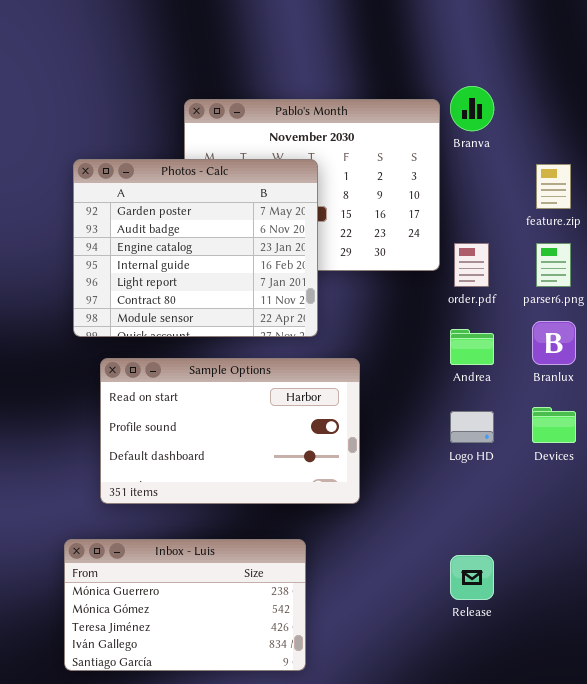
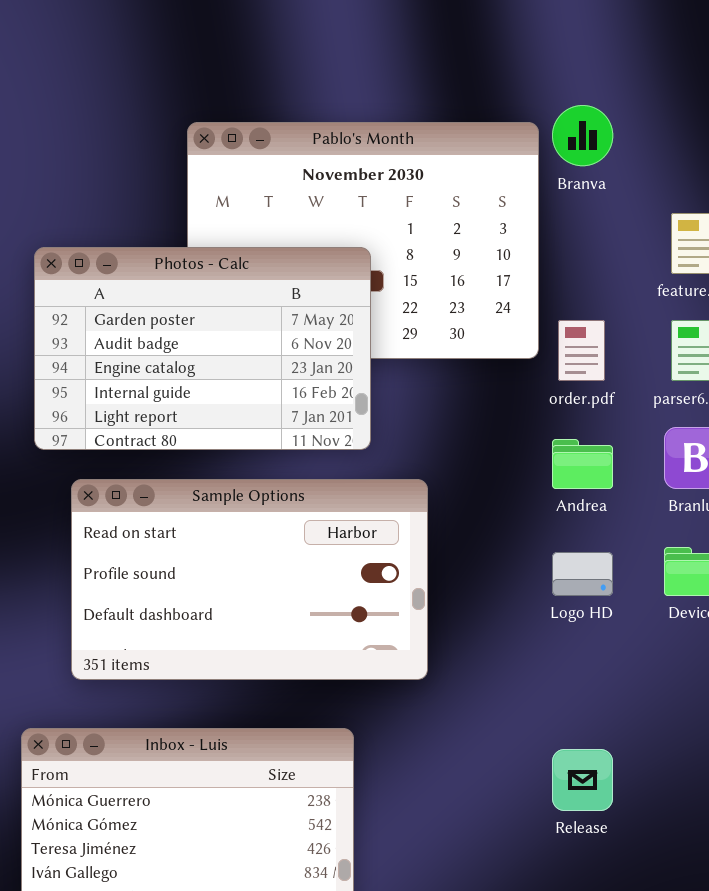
Photos - Calc: [73,159,318,337] -> [34,247,371,450], resized

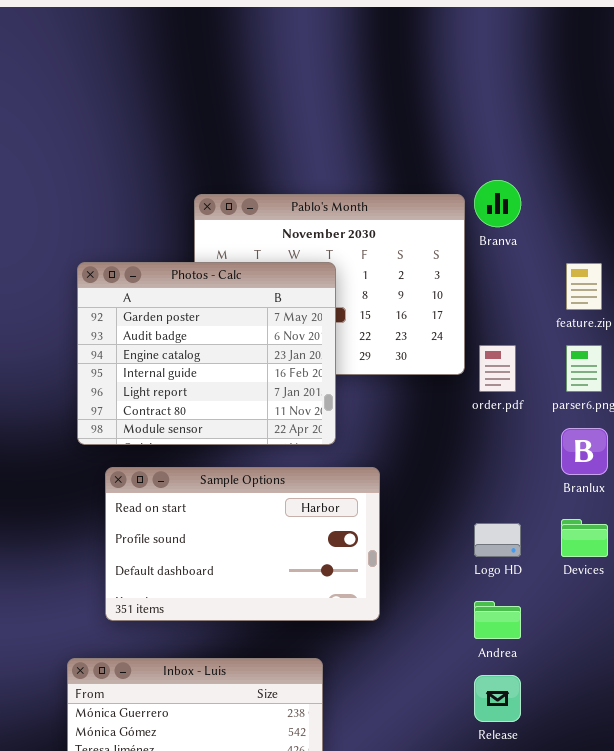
Photos - Calc: [34,247,371,450] -> [77,262,336,445], resized
Andrea: [552,439,613,489] -> [474,601,521,639], moved

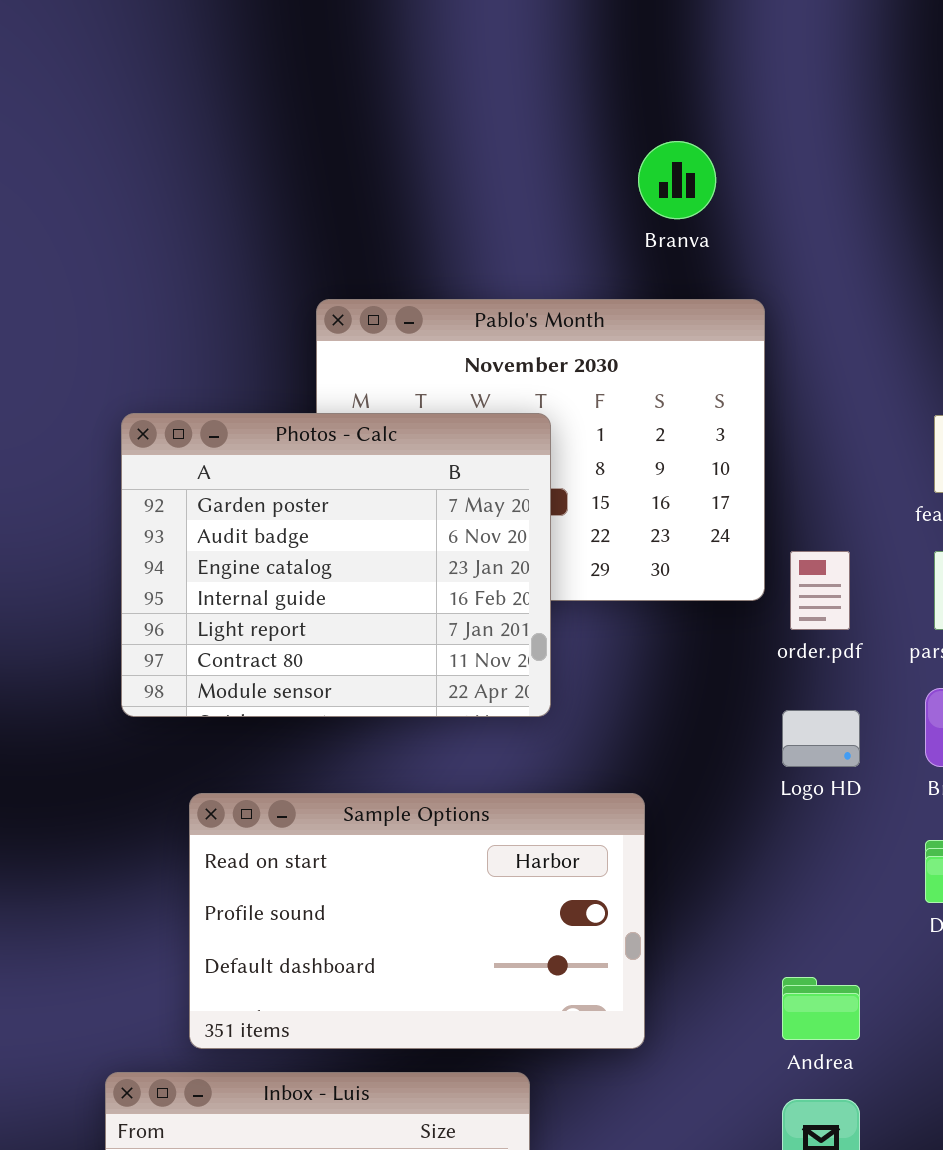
Branva: [474,180,521,227] -> [638,141,716,219], moved
Sample Options: [105,467,380,621] -> [189,793,645,1049], moved
Logo HD: [474,523,521,557] -> [782,710,860,767], moved

